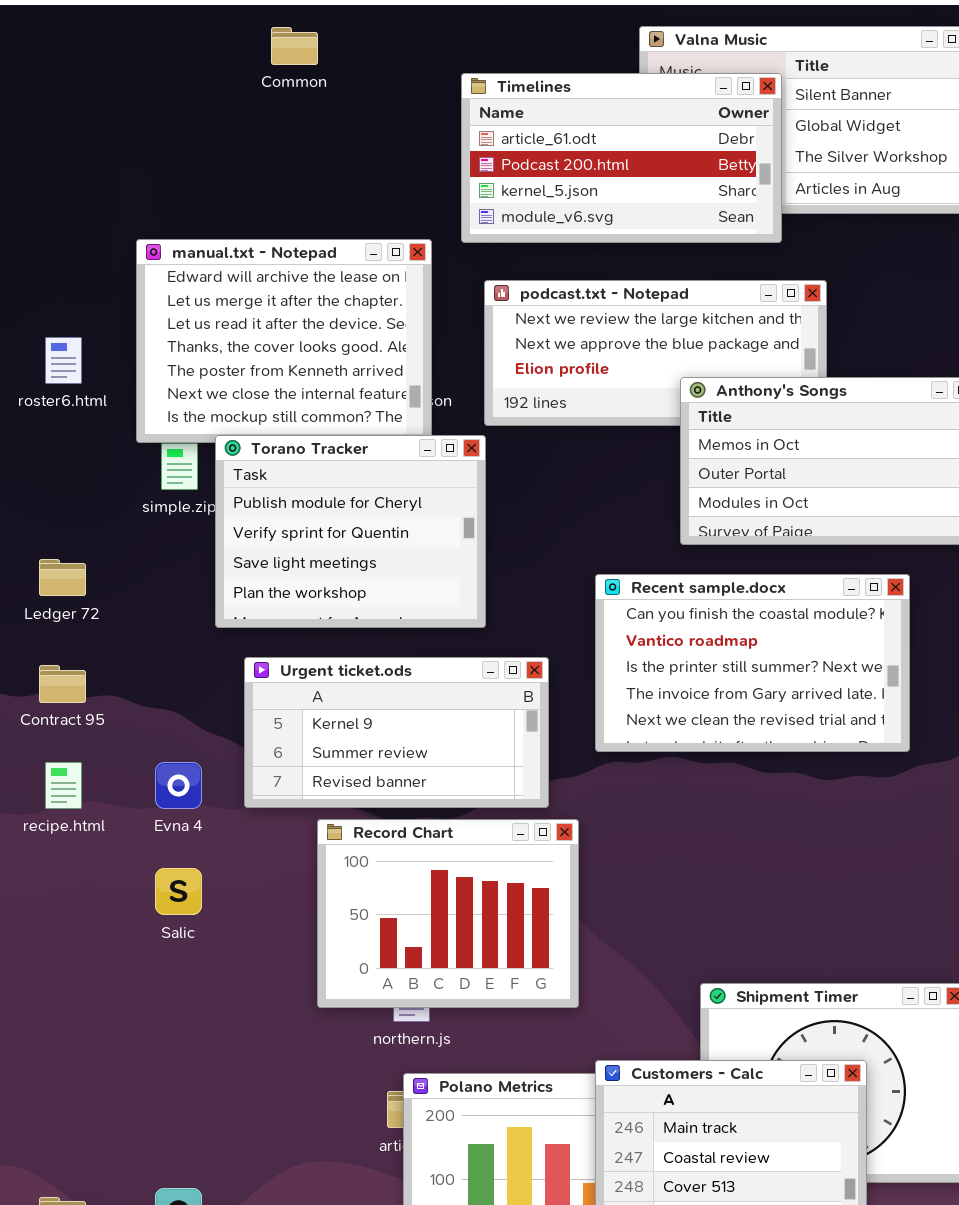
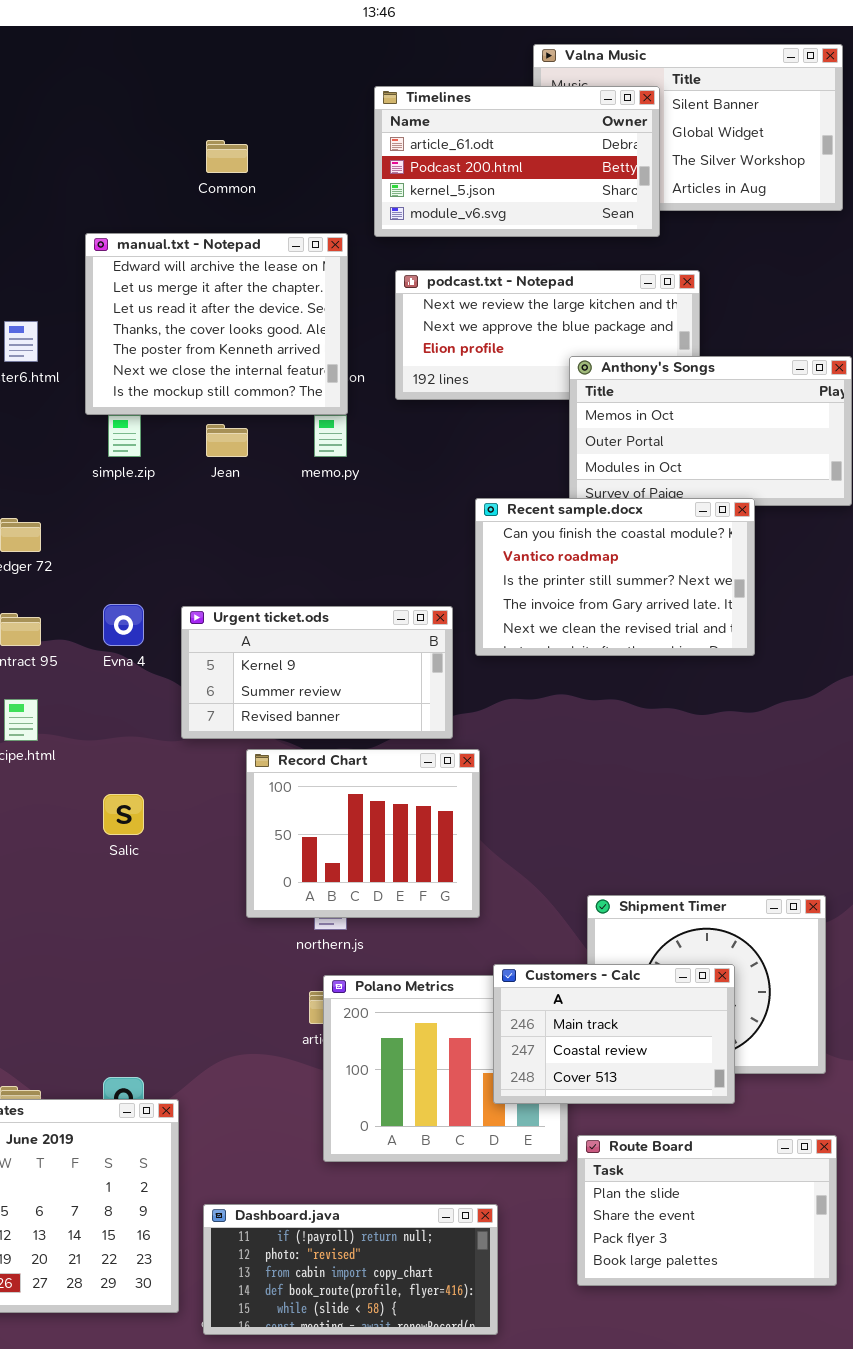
Common: [271,27,318,65] -> [206,140,248,173], moved
Torano Tracker: [215,435,486,628] -> none, closed
Recent sample.docx: [595,574,910,752] -> [475,498,755,656], moved
Evna 4: [155,762,202,809] -> [103,604,144,646], moved

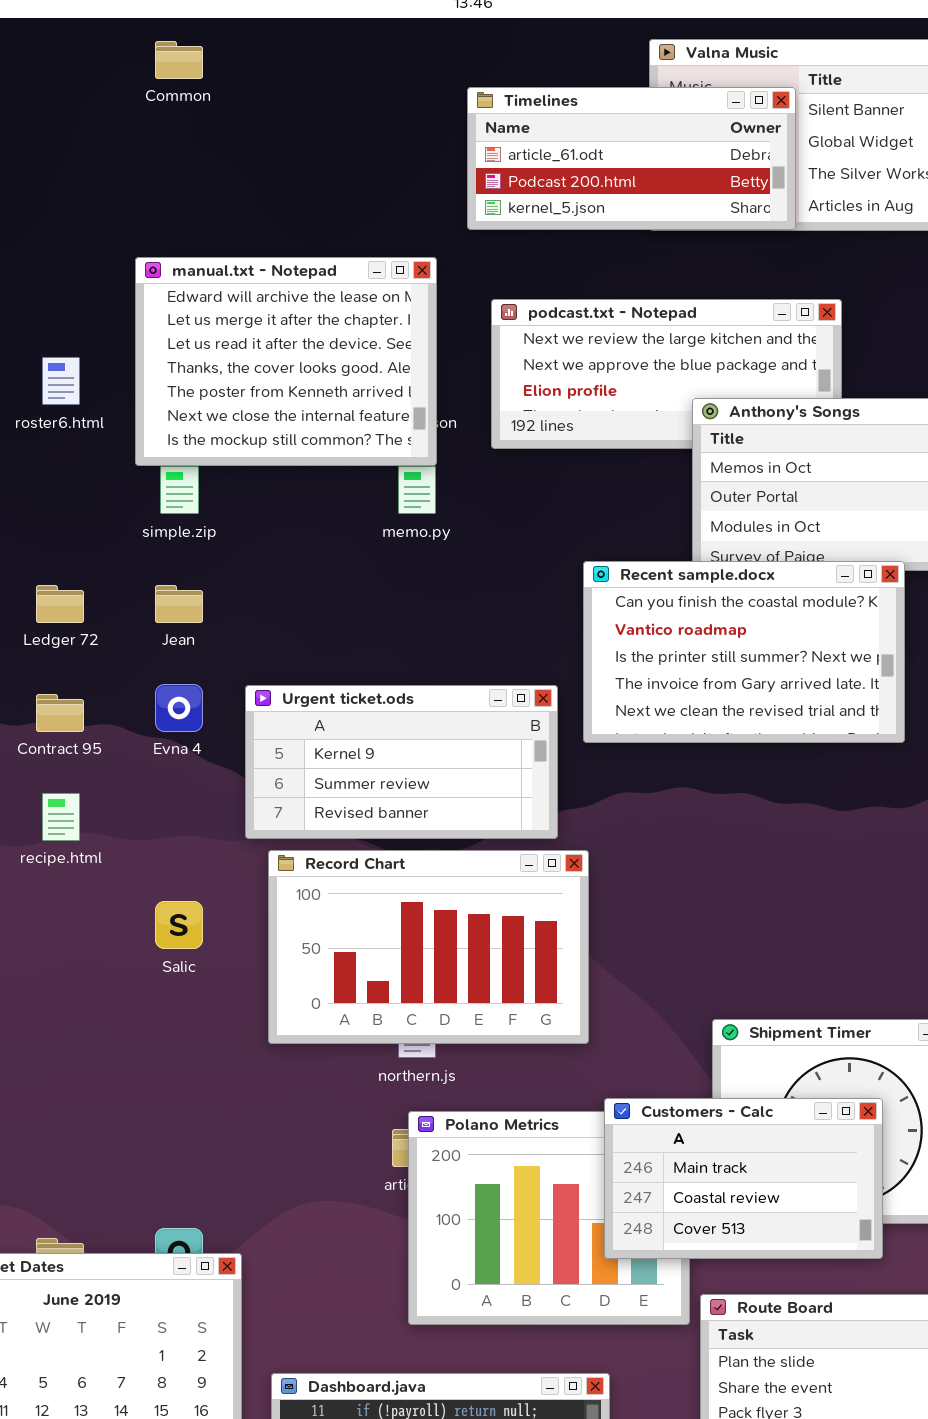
Timelines: [374,86,660,237] -> [467,87,796,230], resized
Common: [206,140,248,173] -> [155,41,203,79], moved
Jean: [206,424,248,457] -> [155,585,203,623], moved
Record Chart: [246,749,480,918] -> [268,850,589,1044], resized

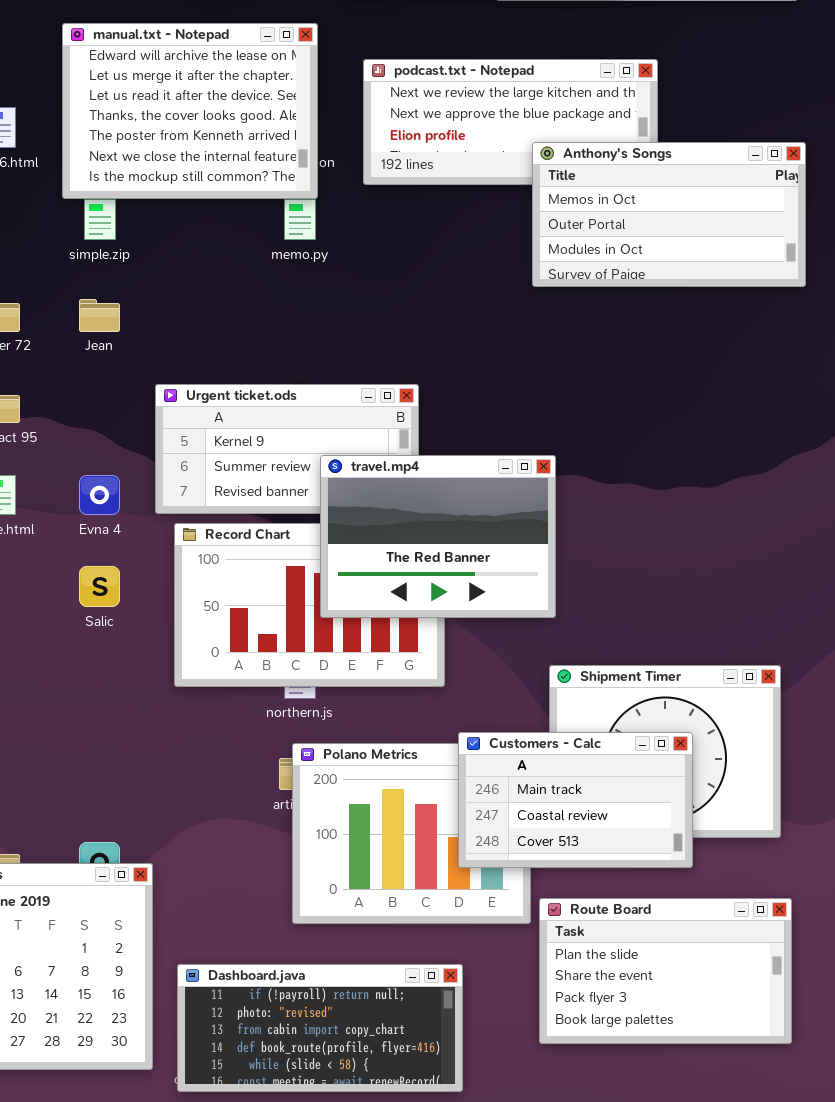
Recent sample.docx: [583,561,905,743] -> none, closed
Evna 4: [155,684,203,732] -> [79,475,120,515], moved
travel.mp4: none -> [320,455,556,618], opened

